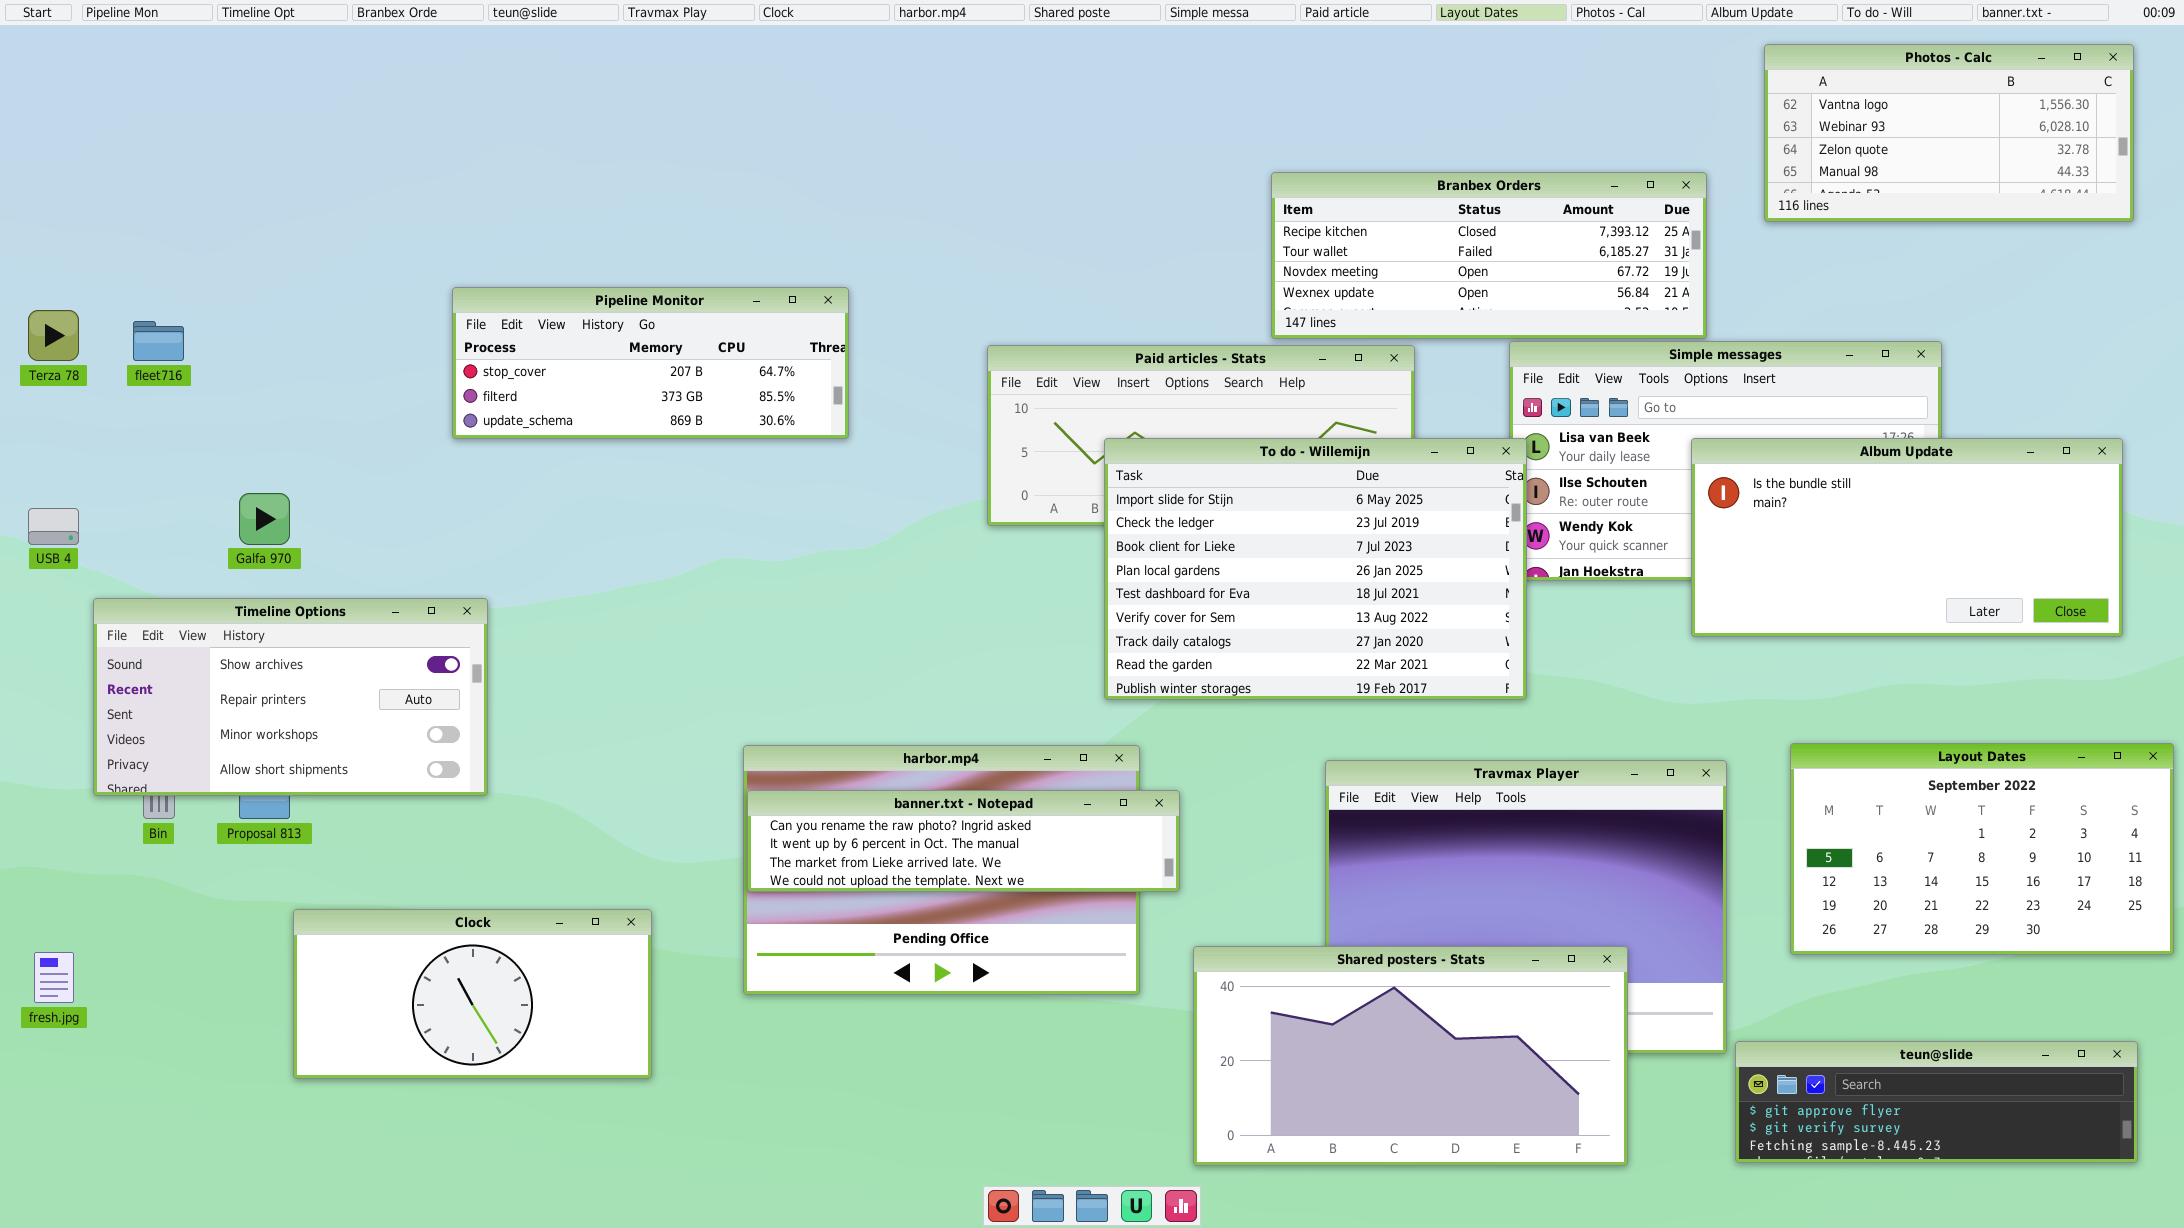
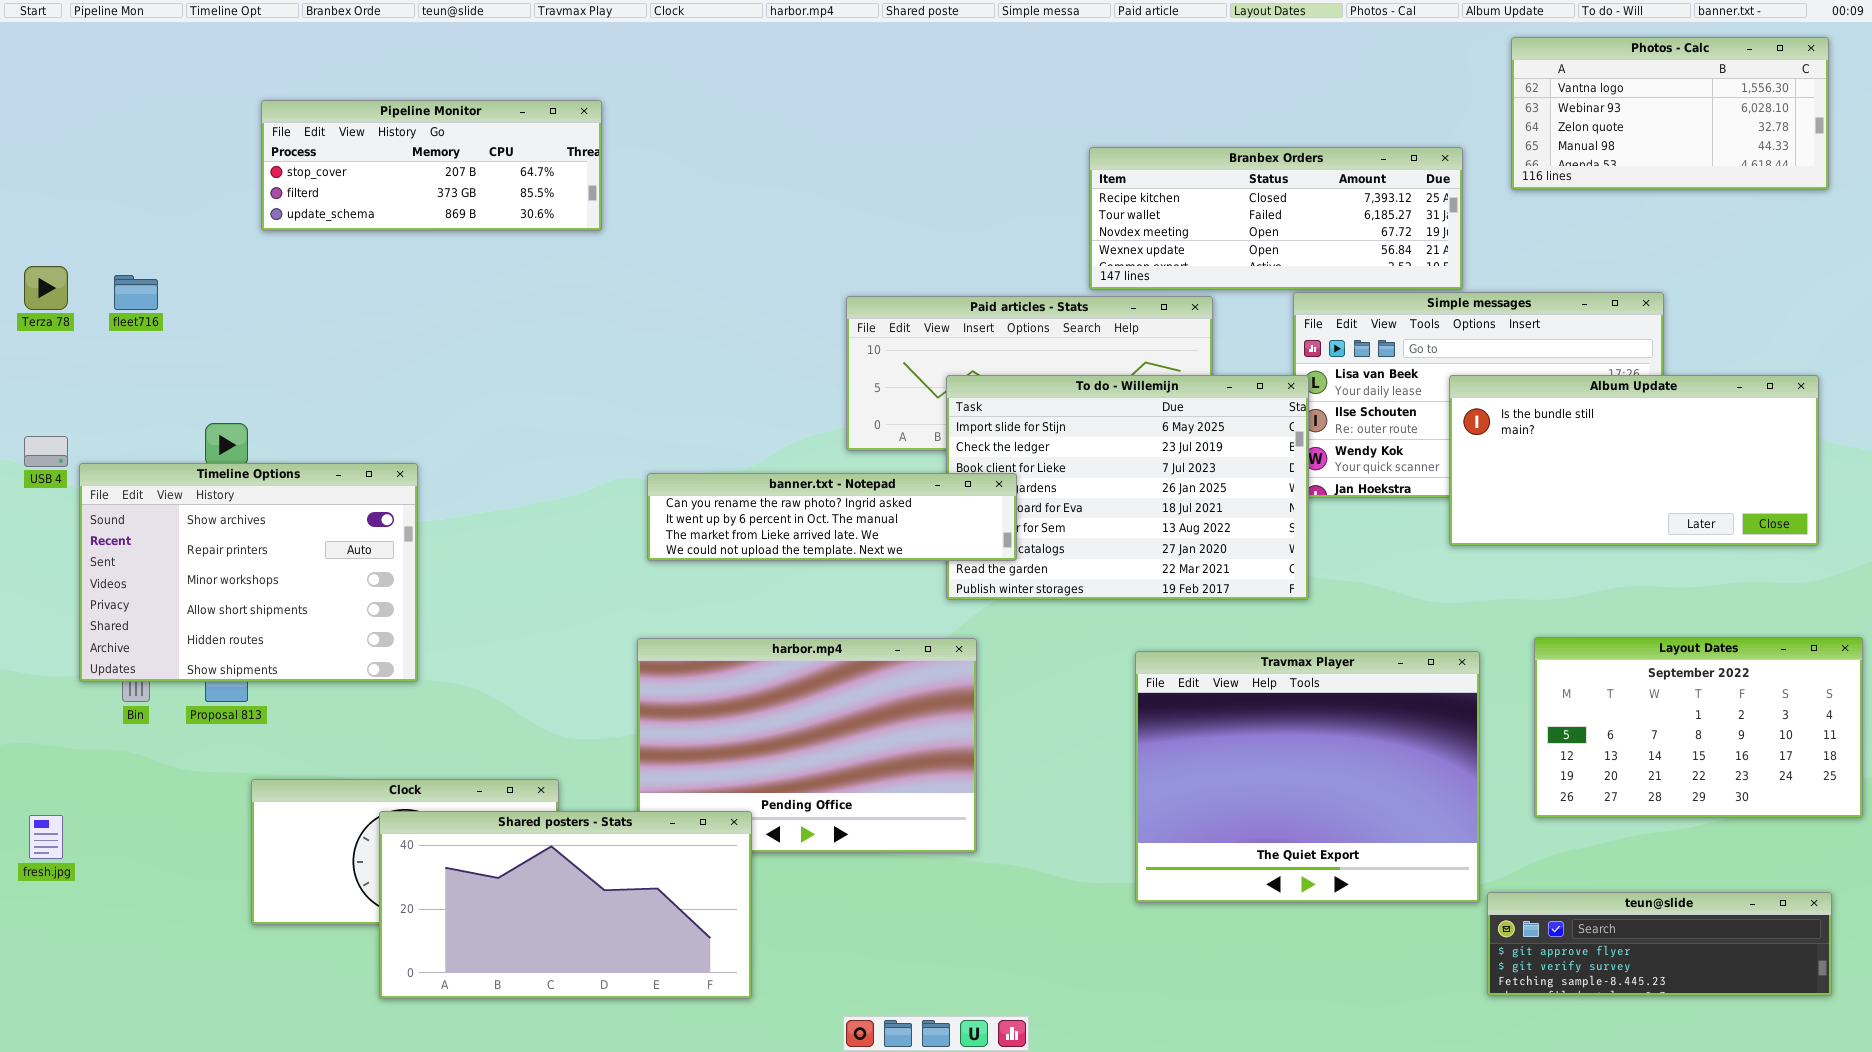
Pipeline Monitor: [452,287,849,439] -> [261,100,602,231], moved
Timeline Options: [93,598,488,796] -> [79,463,418,682], resized
banner.txt - Notepad: [747,790,1180,892] -> [647,473,1017,561], moved
Shared posters - Stats: [1193,946,1628,1166] -> [379,811,752,999], moved

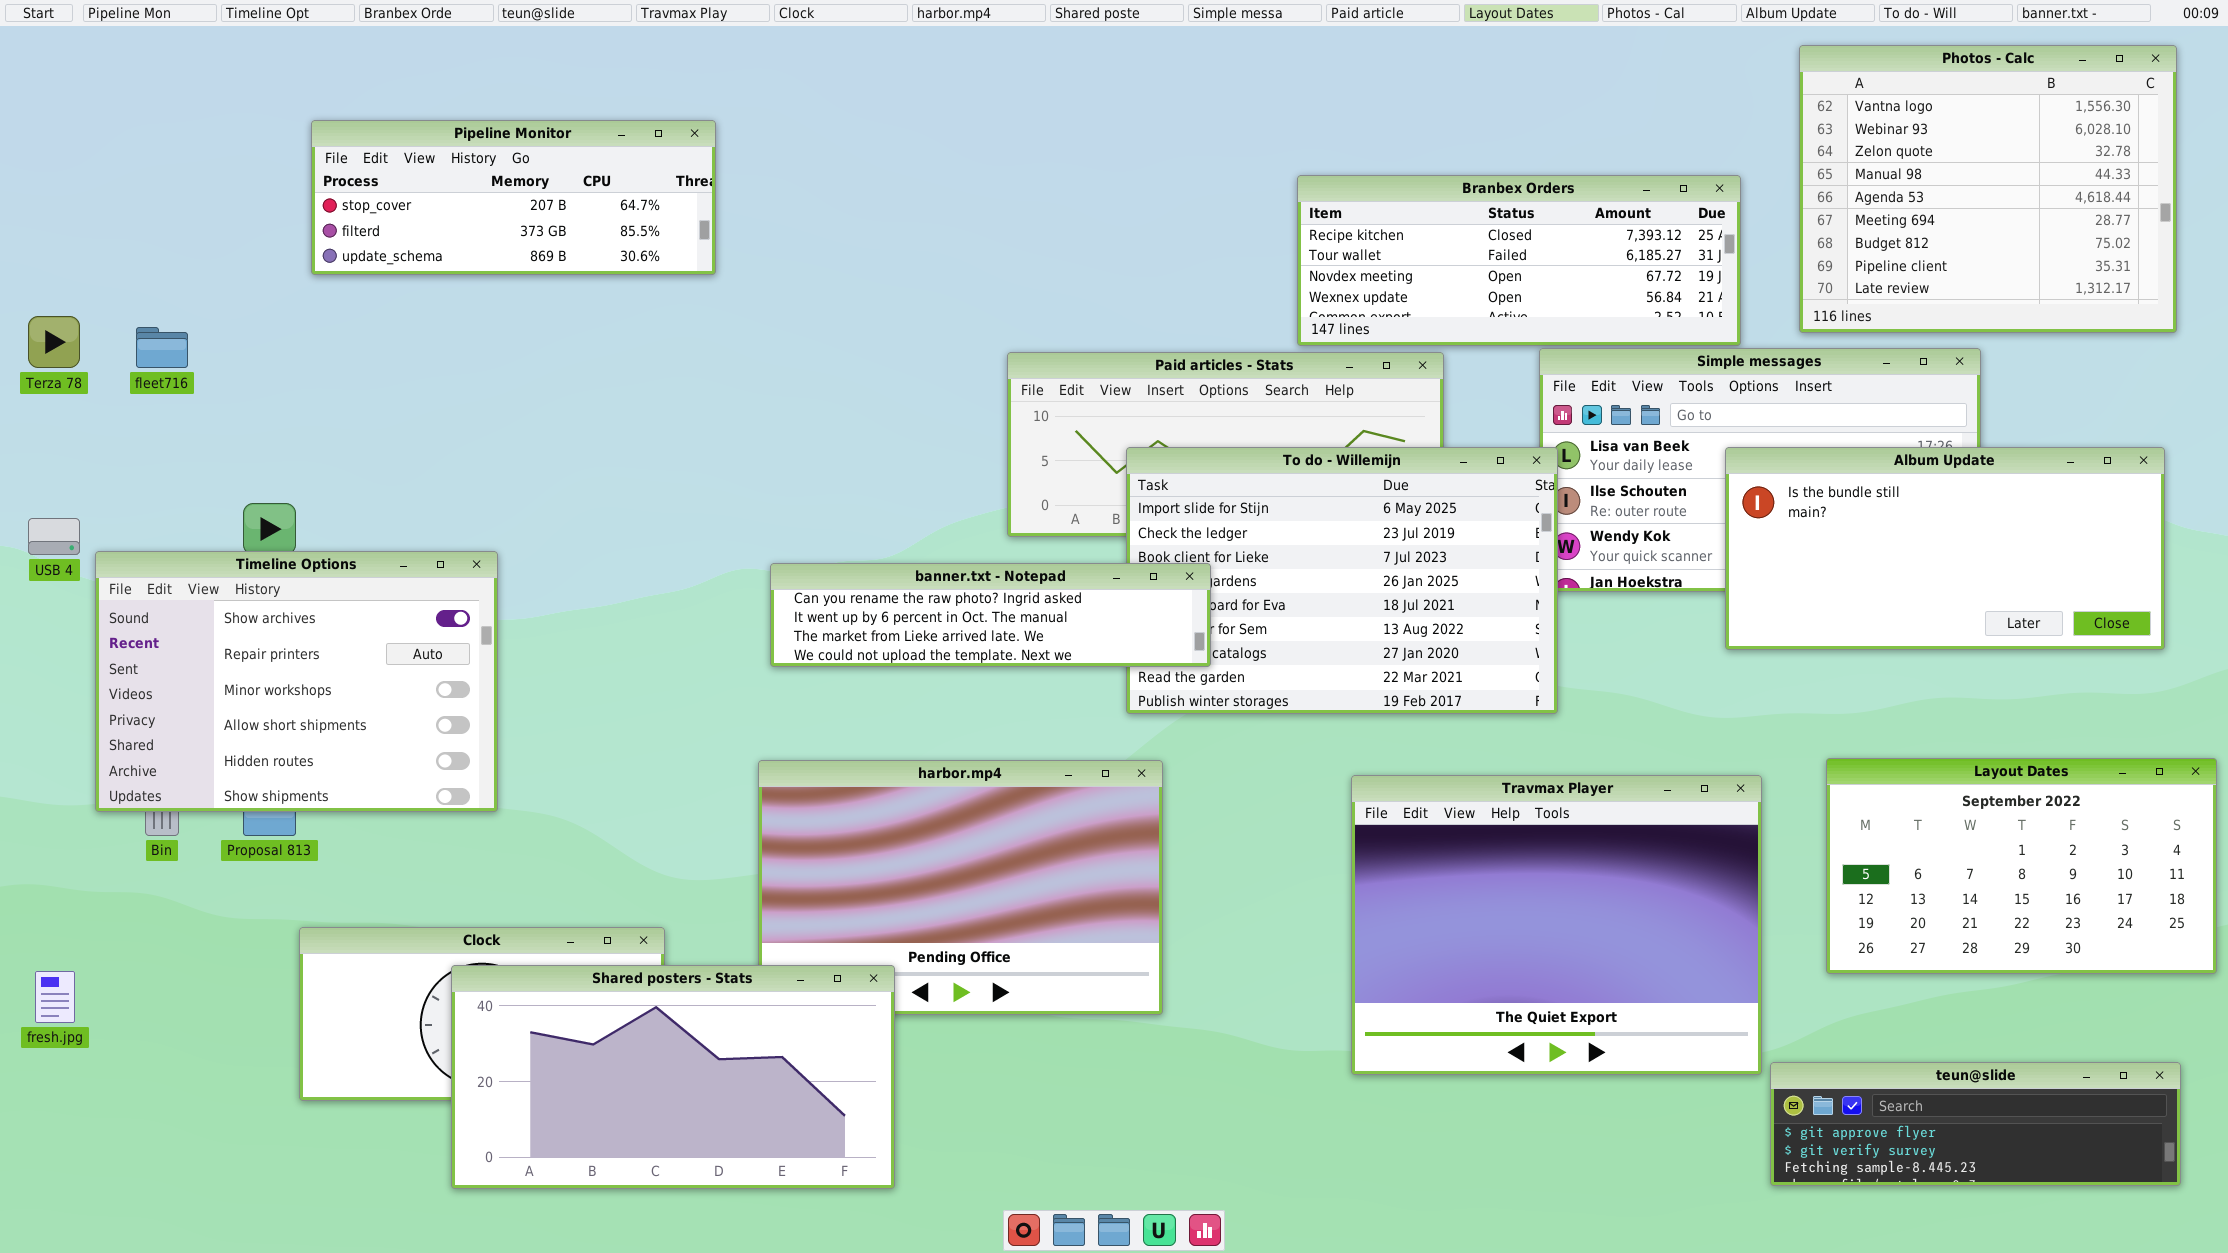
Photos - Calc: [1511,37,1829,190] -> [1799,45,2177,333], resized

